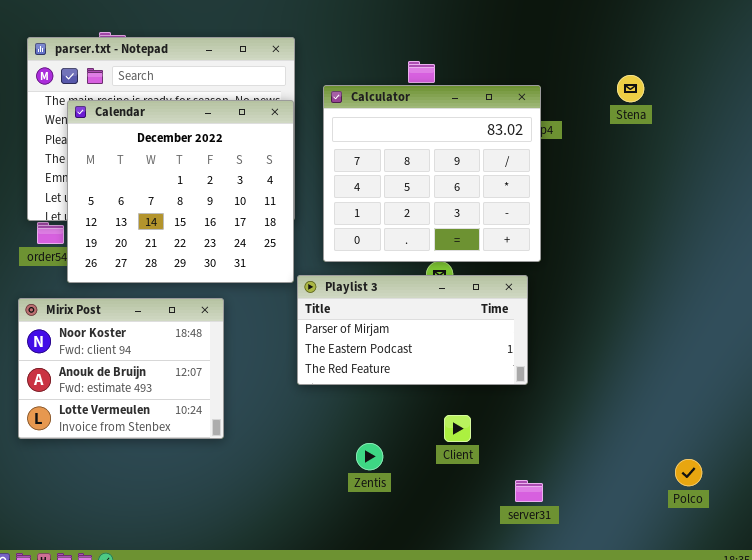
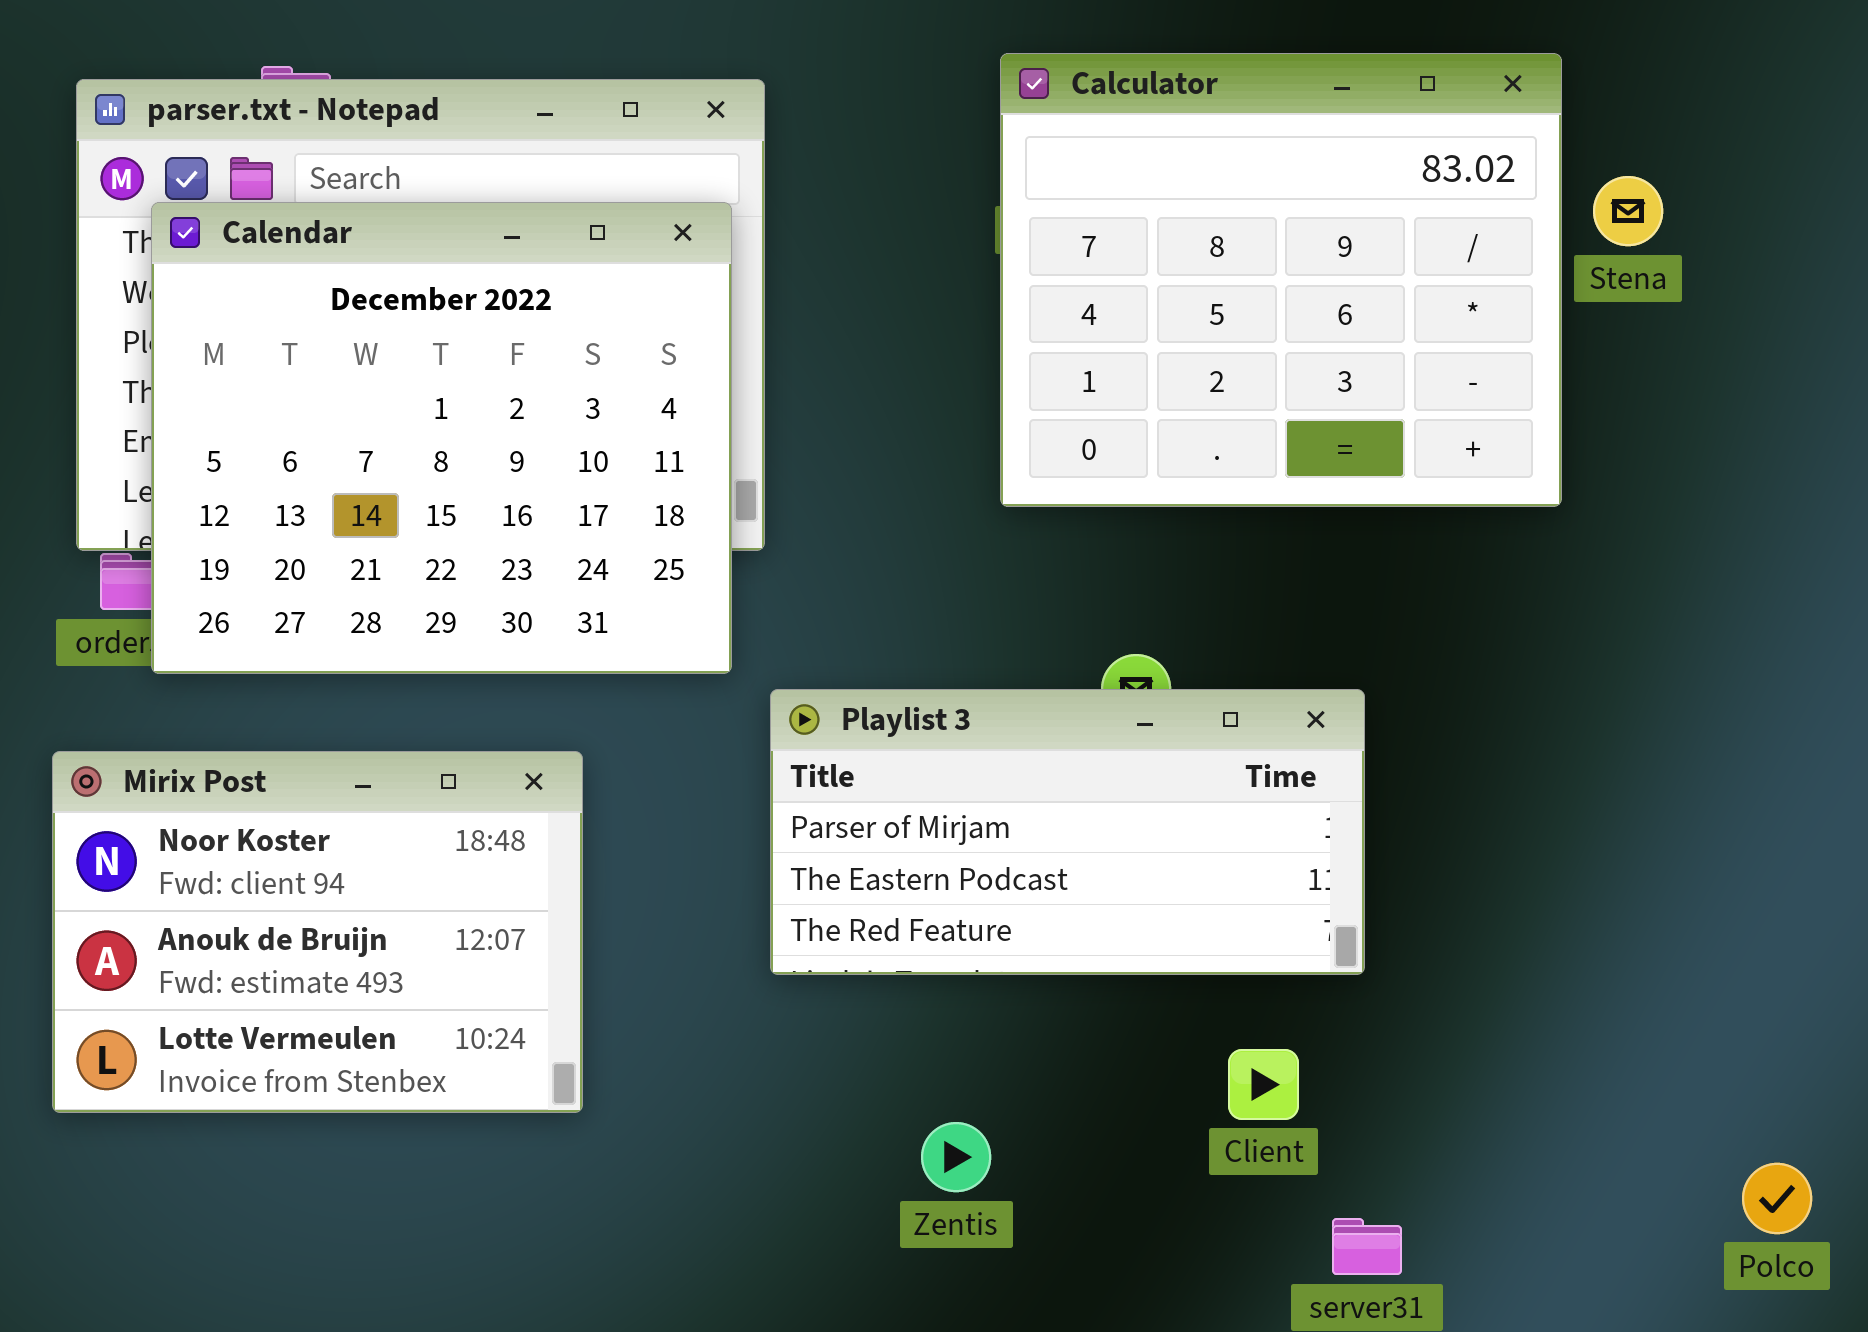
Calculator: [323,85,541,262] -> [1000,53,1562,507], moved
Calendar: [67,100,294,283] -> [151,202,732,674], moved
Client: [444,415,471,442] -> [1228,1049,1299,1120], moved

